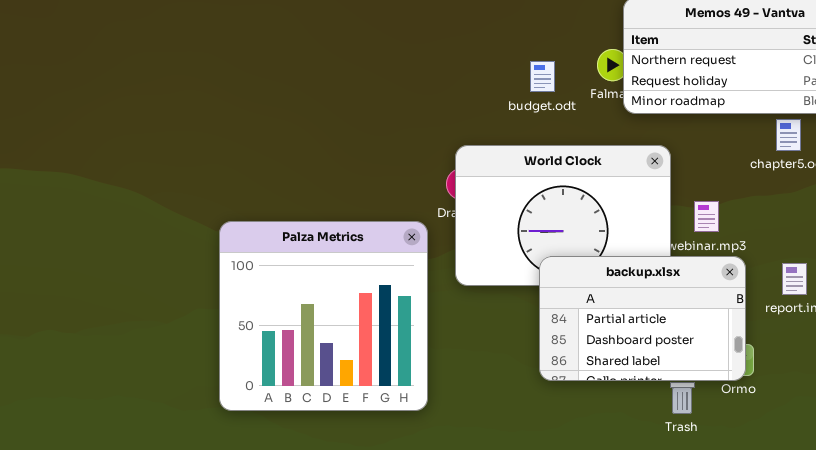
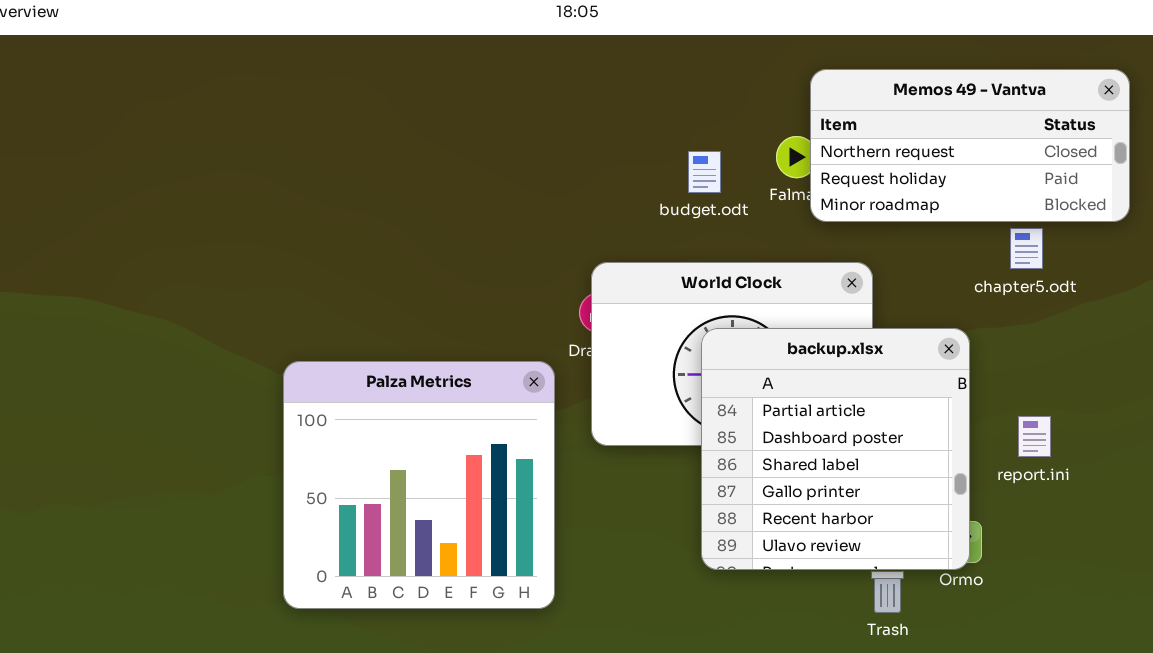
backup.xlsx: [539,256,746,381] -> [701,328,970,570], resized

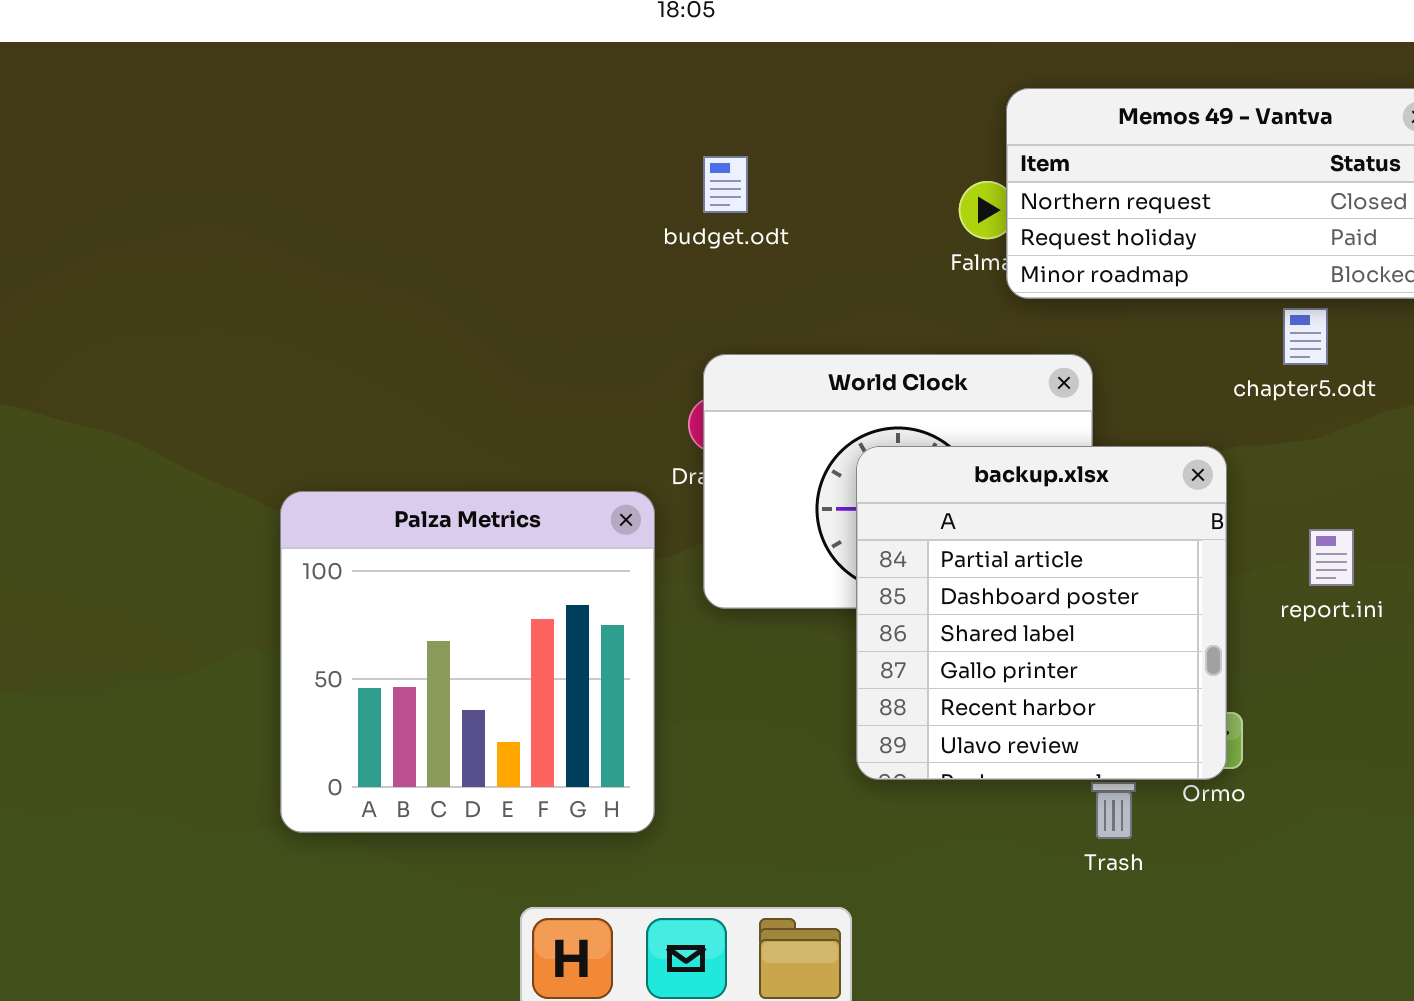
budget.odt: [688,151,721,193] -> [703,156,748,213], moved
report.ini: [1018,416,1051,457] -> [1309,529,1354,586], moved

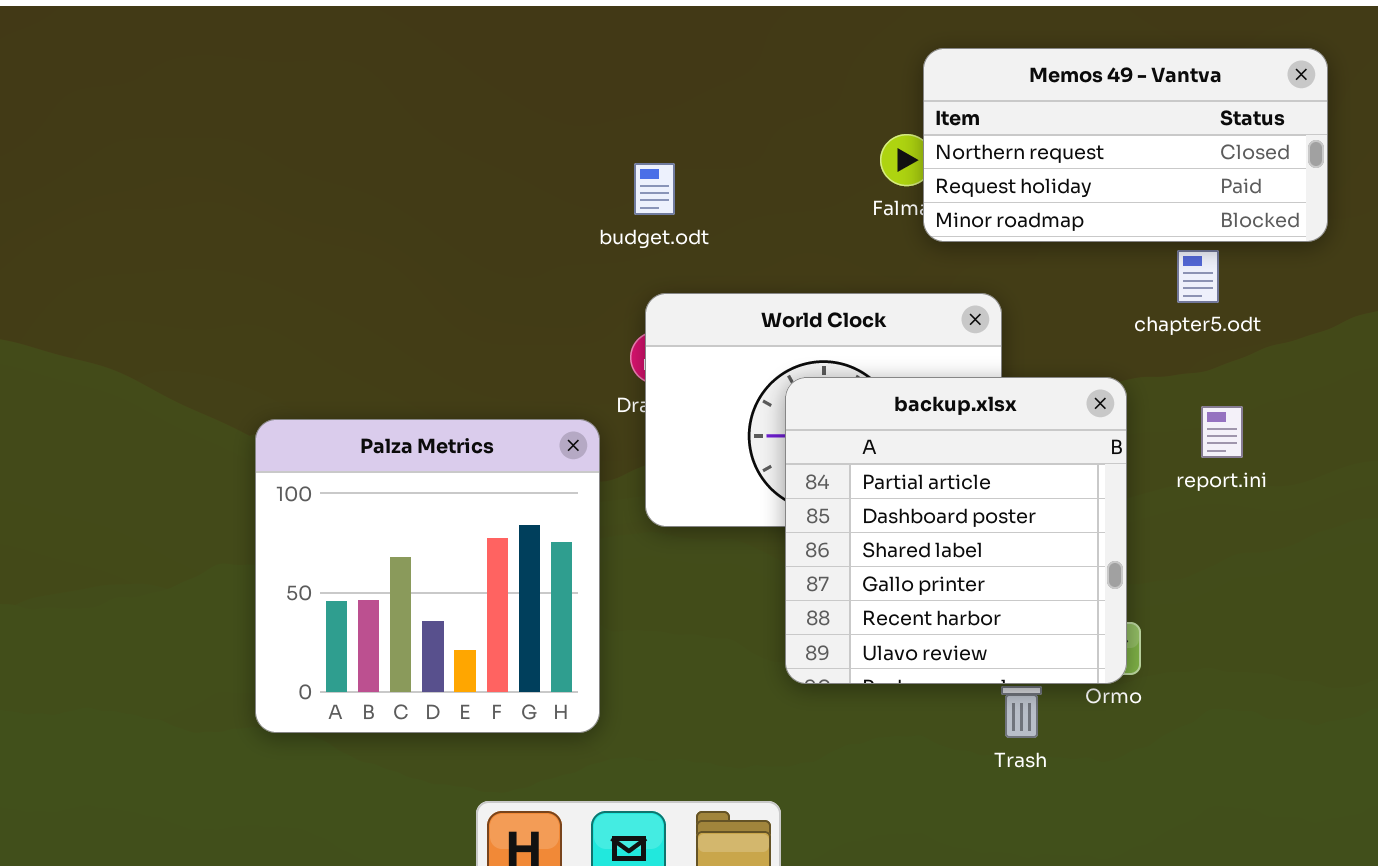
budget.odt: [703,156,748,213] -> [634,163,675,215], moved
report.ini: [1309,529,1354,586] -> [1201,406,1243,458], moved

